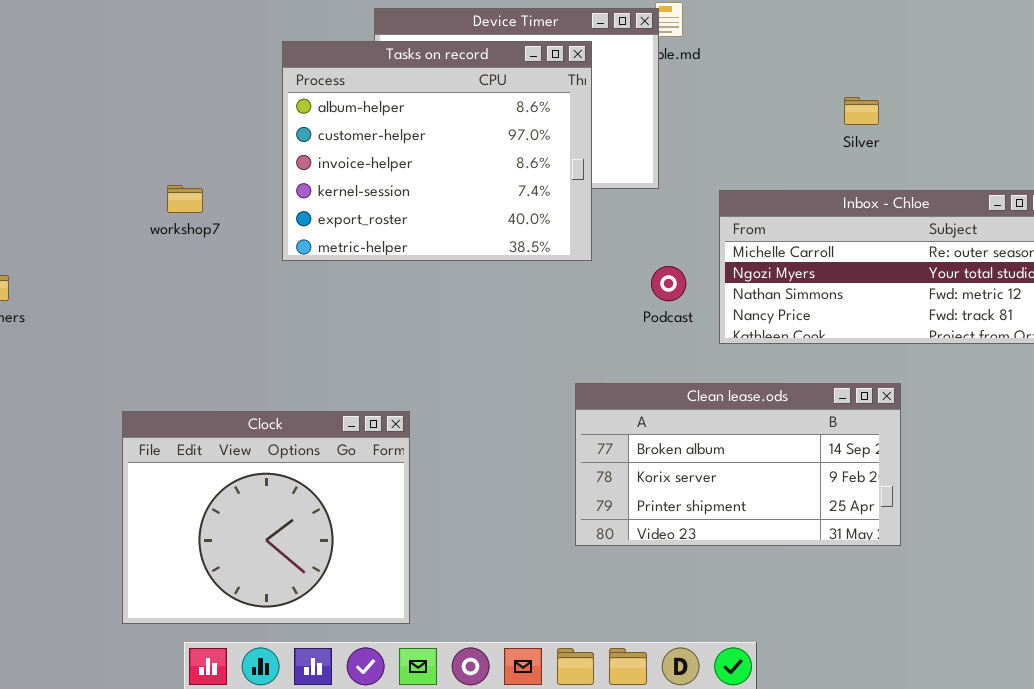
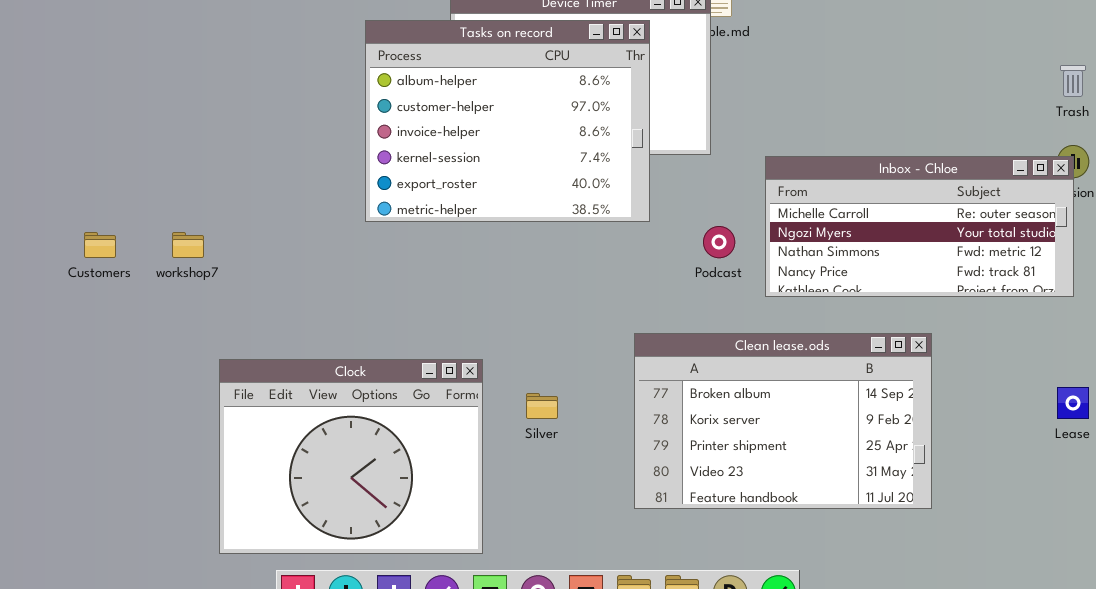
Silver: [844,97,879,125] -> [526,393,558,419], moved
workshop7: [167,185,203,213] -> [172,232,204,258], moved
Clean lease.ods: [575,383,901,546] -> [634,333,932,509], resized

